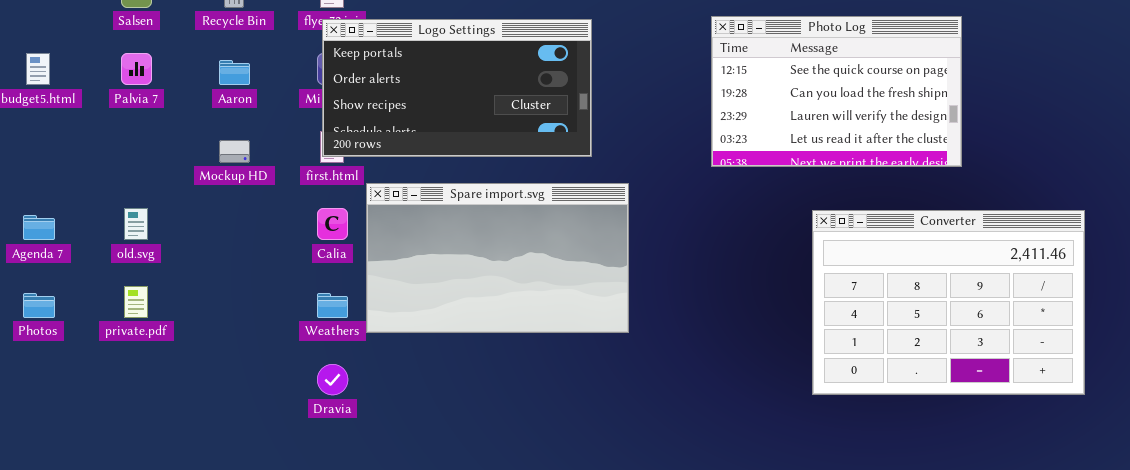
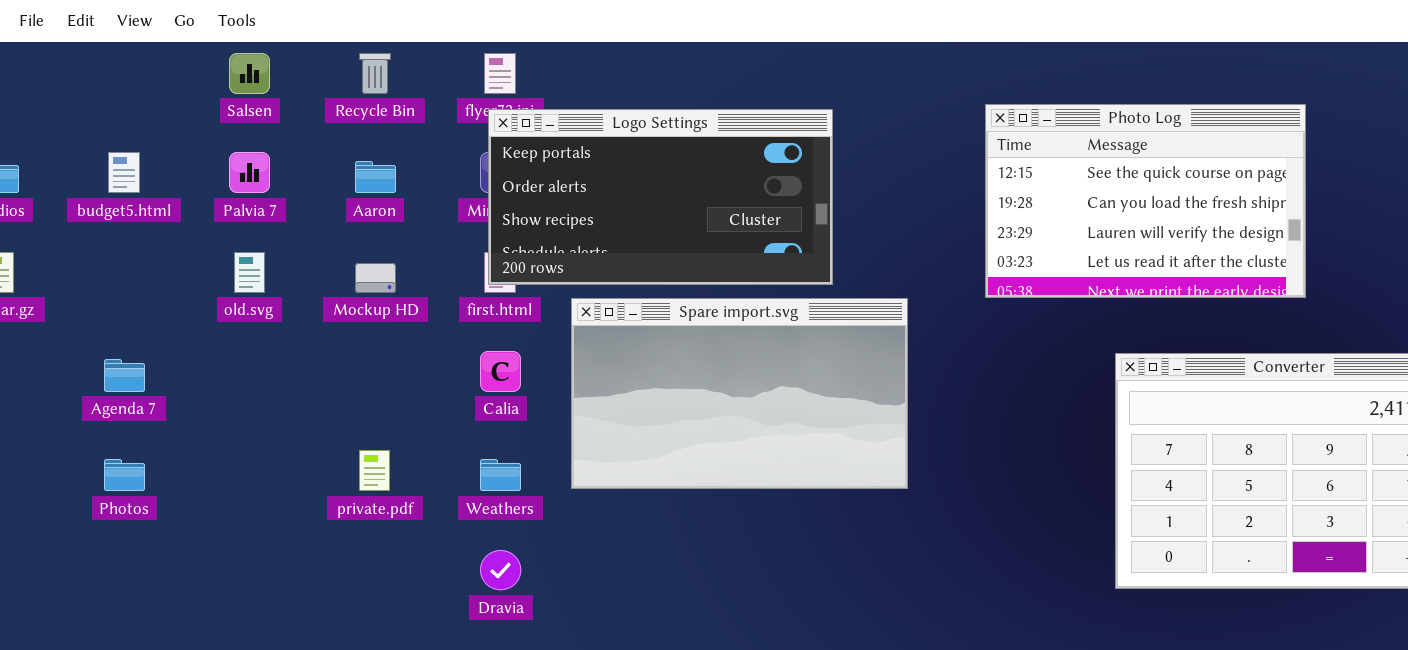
Spare import.svg: [366,183,629,333] -> [571,298,908,489], moved
old.svg: [124,208,148,240] -> [234,252,265,293], moved
private.pdf: [124,286,148,318] -> [359,450,390,491], moved

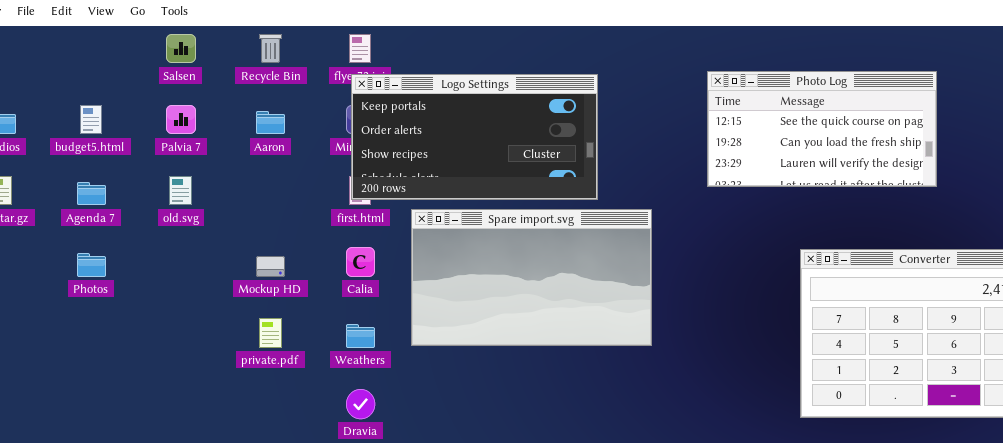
Photo Log: [985,104,1306,298] -> [707,71,937,187], resized
Mockup HD: [355,263,396,293] -> [256,256,285,277], moved
Agenda 7: [104,359,145,392] -> [77,182,106,205], moved
Photos: [104,459,145,491] -> [77,253,106,277], moved

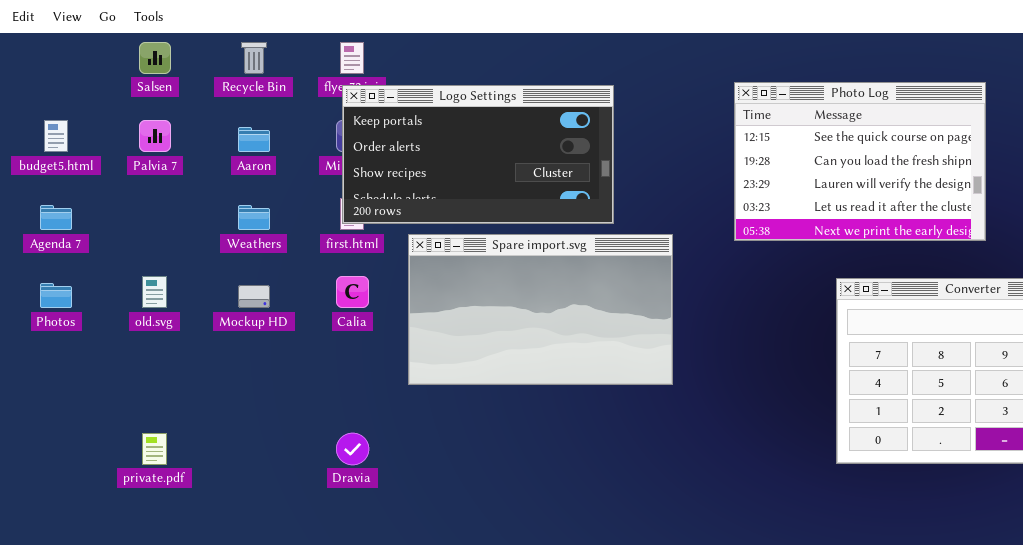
Photo Log: [707,71,937,187] -> [734,82,986,241], resized
old.svg: [169,176,192,205] -> [142,276,167,308], moved
private.pdf: [259,318,282,348] -> [142,433,167,465], moved
Weathers: [346,324,375,348] -> [238,205,270,230], moved

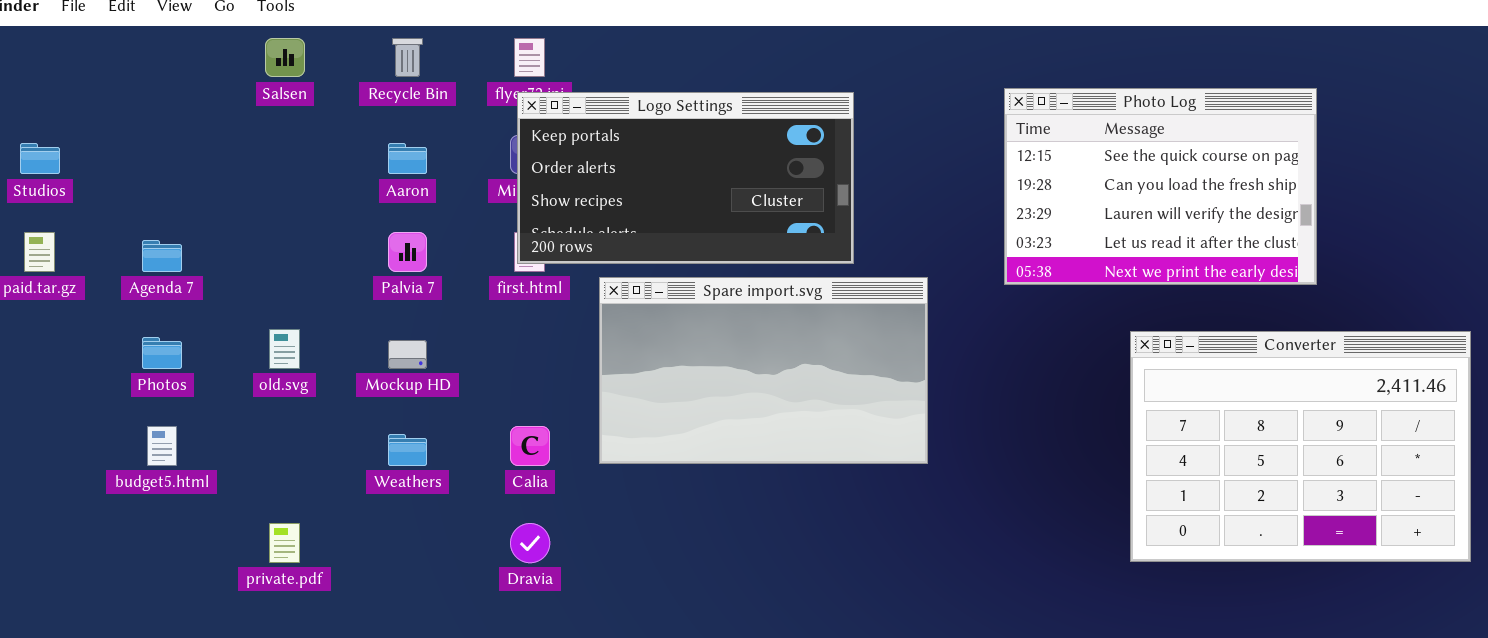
budget5.html: [44,120,68,152] -> [147,426,177,466], moved
Palvia 7: [139,120,171,152] -> [388,232,427,272], moved
Weathers: [238,205,270,230] -> [388,434,427,466], moved
Calia: [336,276,369,308] -> [510,426,550,466], moved

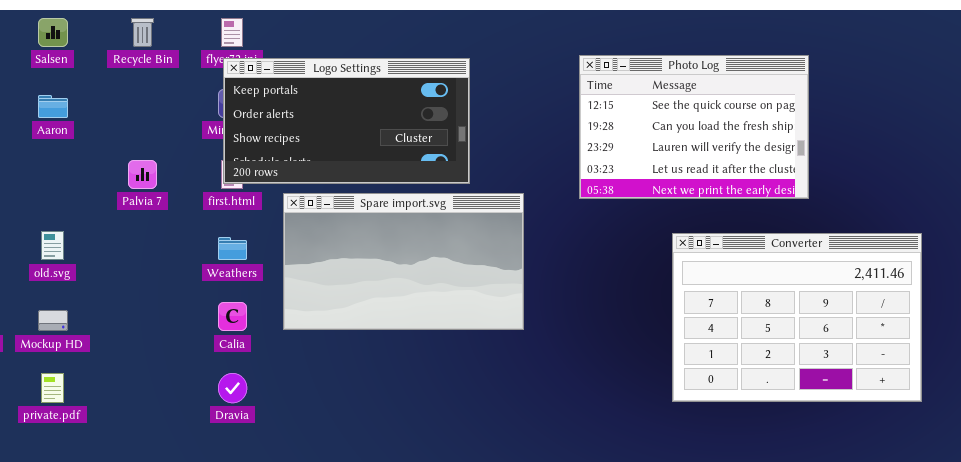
Aaron: [388,143,427,174] -> [38,95,68,118], moved
Mockup HD: [388,340,427,369] -> [38,310,68,331], moved
Weathers: [388,434,427,466] -> [218,237,247,260], moved

